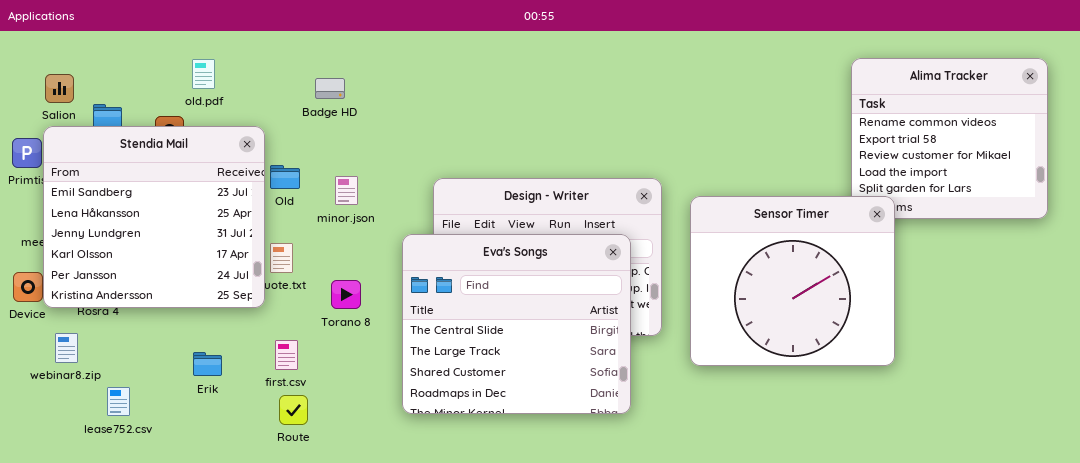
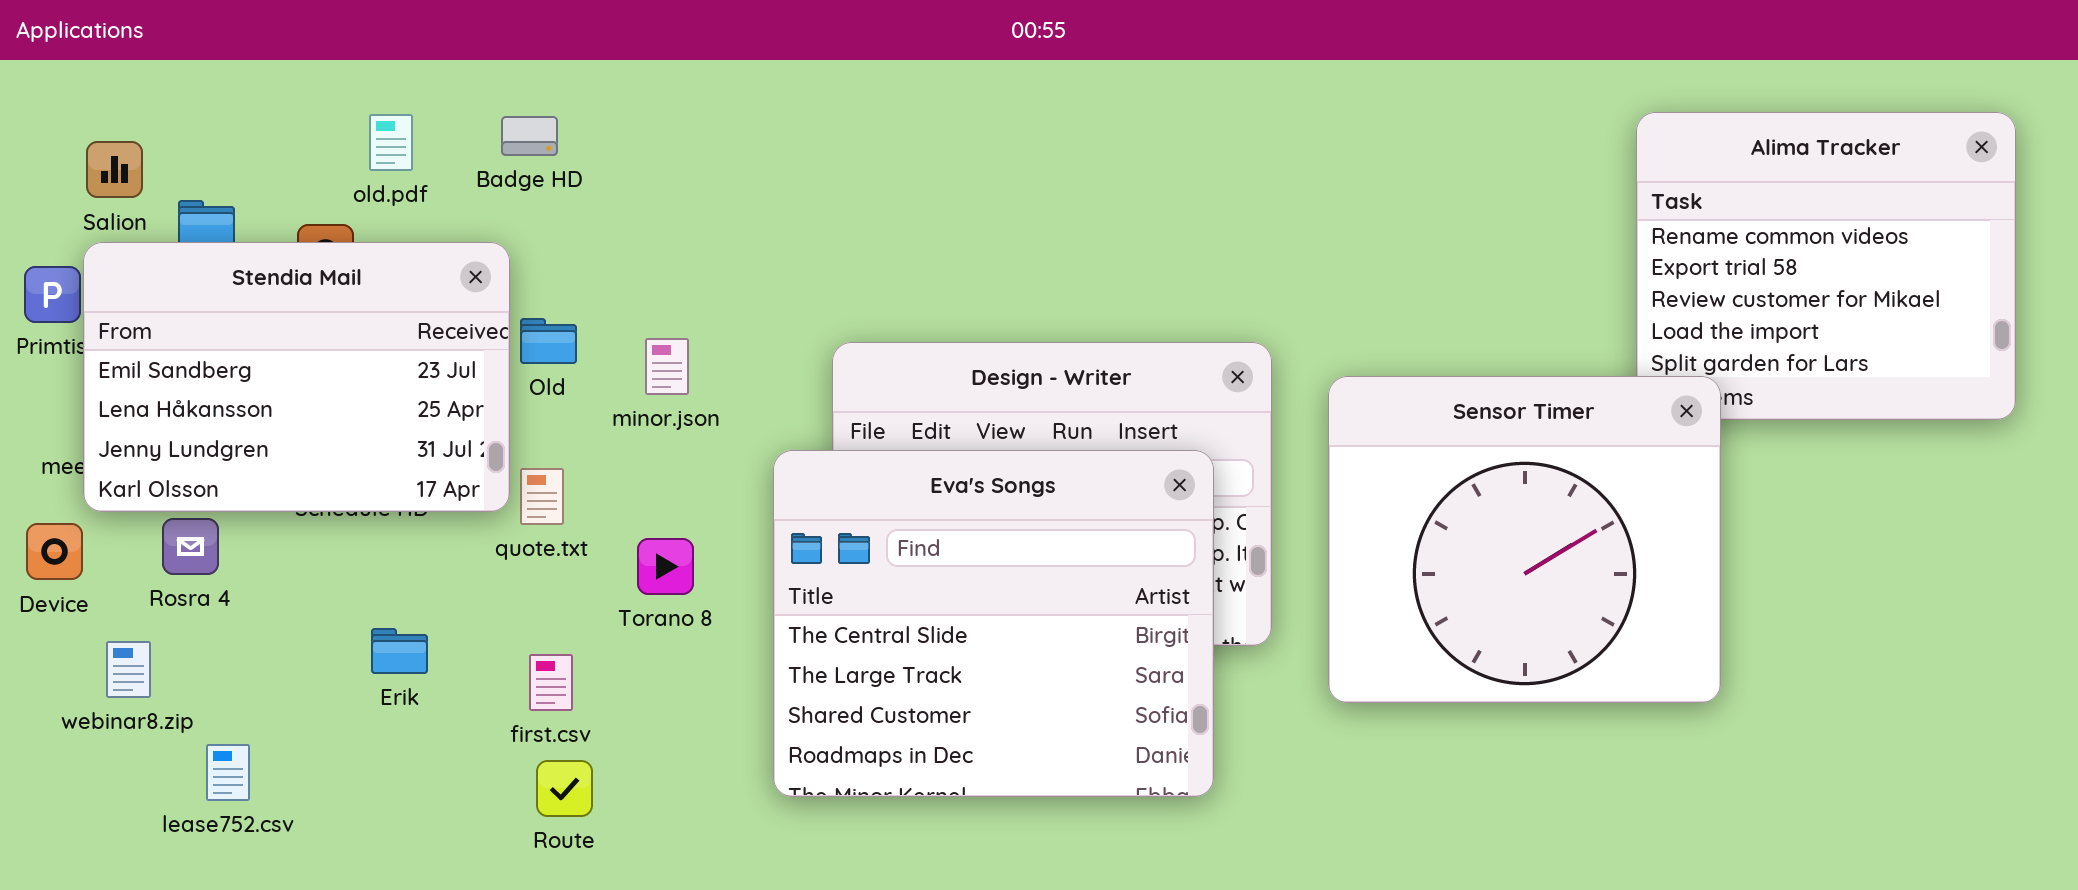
Badge HD: [315,78,345,99] -> [501,116,558,156], moved
Stendia Mail: [43,126,265,308] -> [83,242,510,512], resized
Erik: [193,352,222,376] -> [371,628,428,674], moved

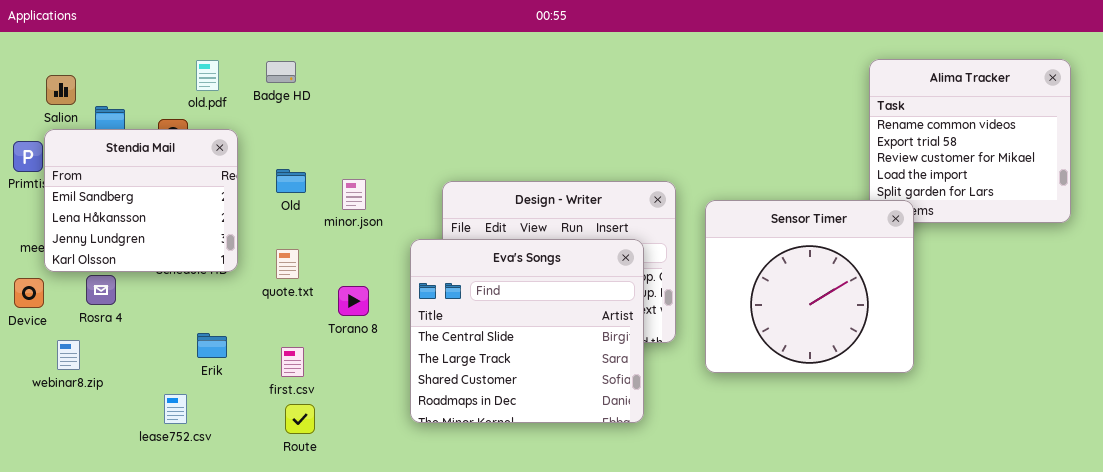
Stendia Mail: [83,242,510,512] -> [44,129,238,272], resized
lease752.csv: [206,744,250,801] -> [164,394,187,424], moved

